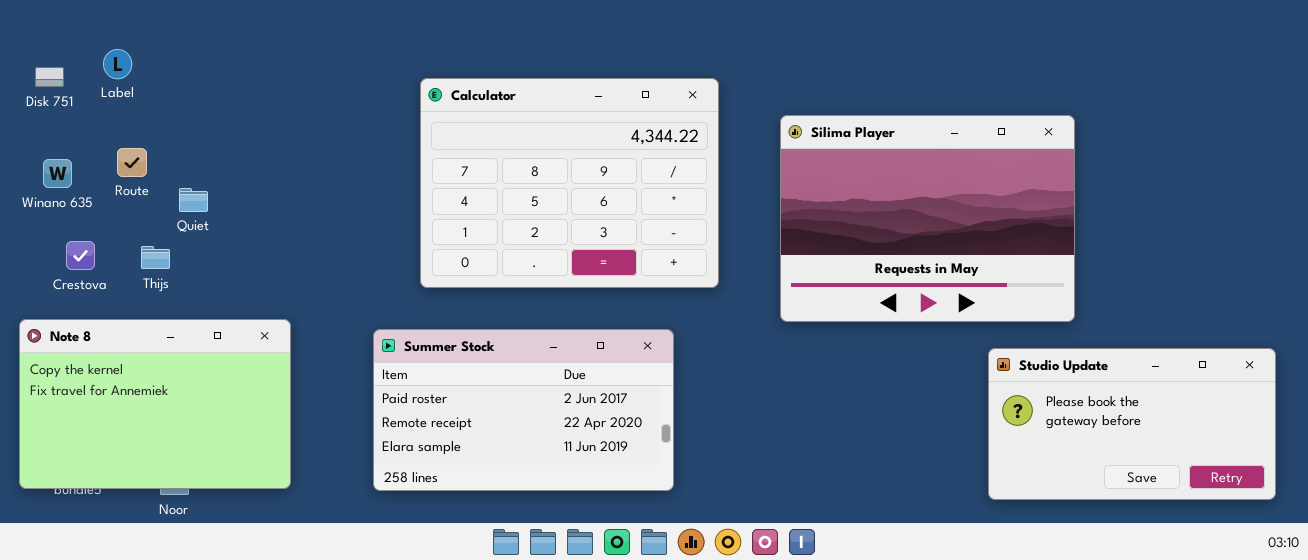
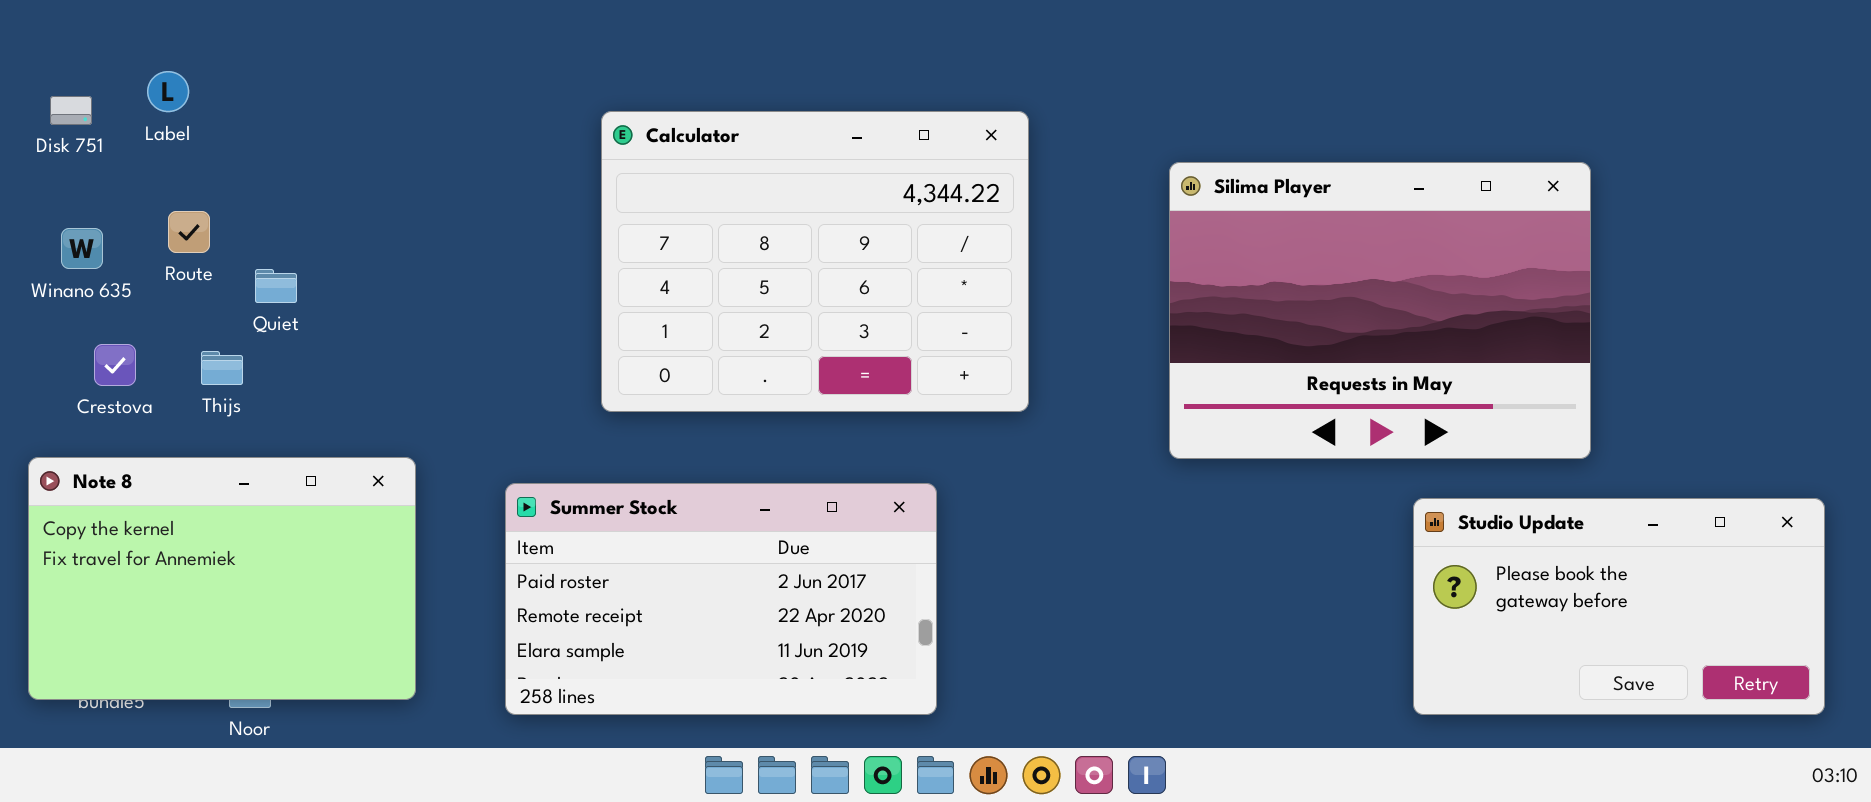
Silima Player: [780,115,1075,322] -> [1169,162,1591,459], moved
Summer Stock: [373,329,674,491] -> [505,483,937,715], moved

